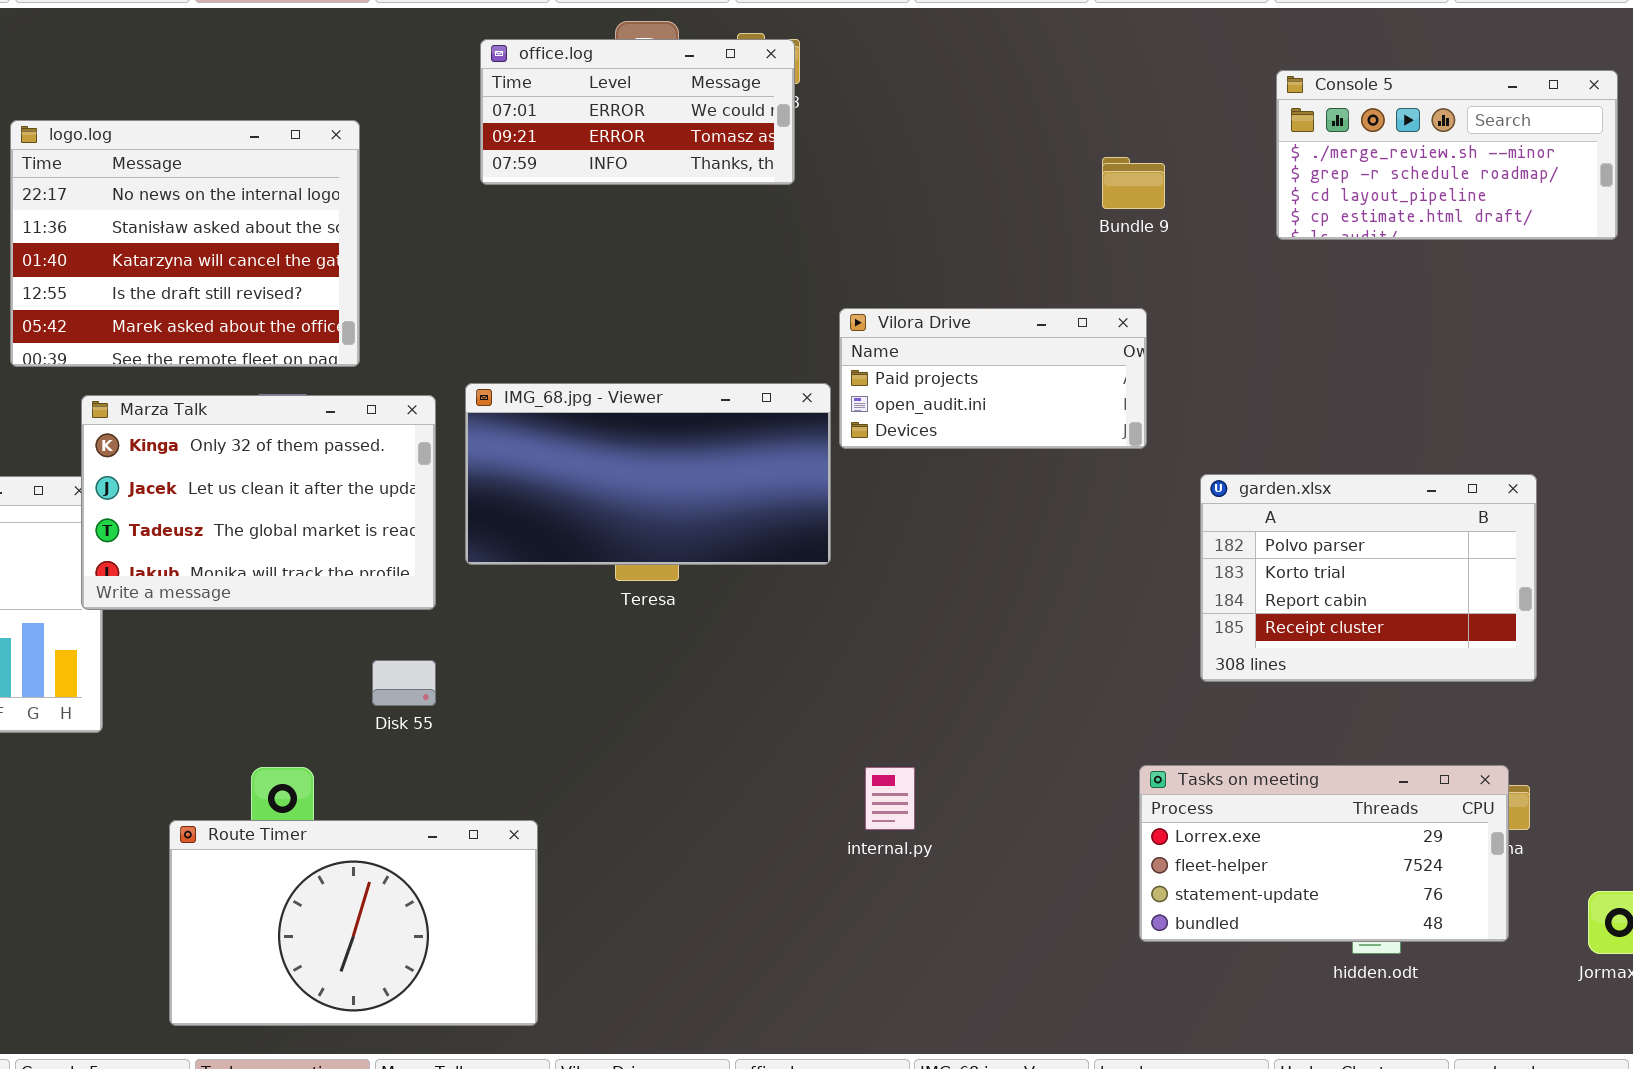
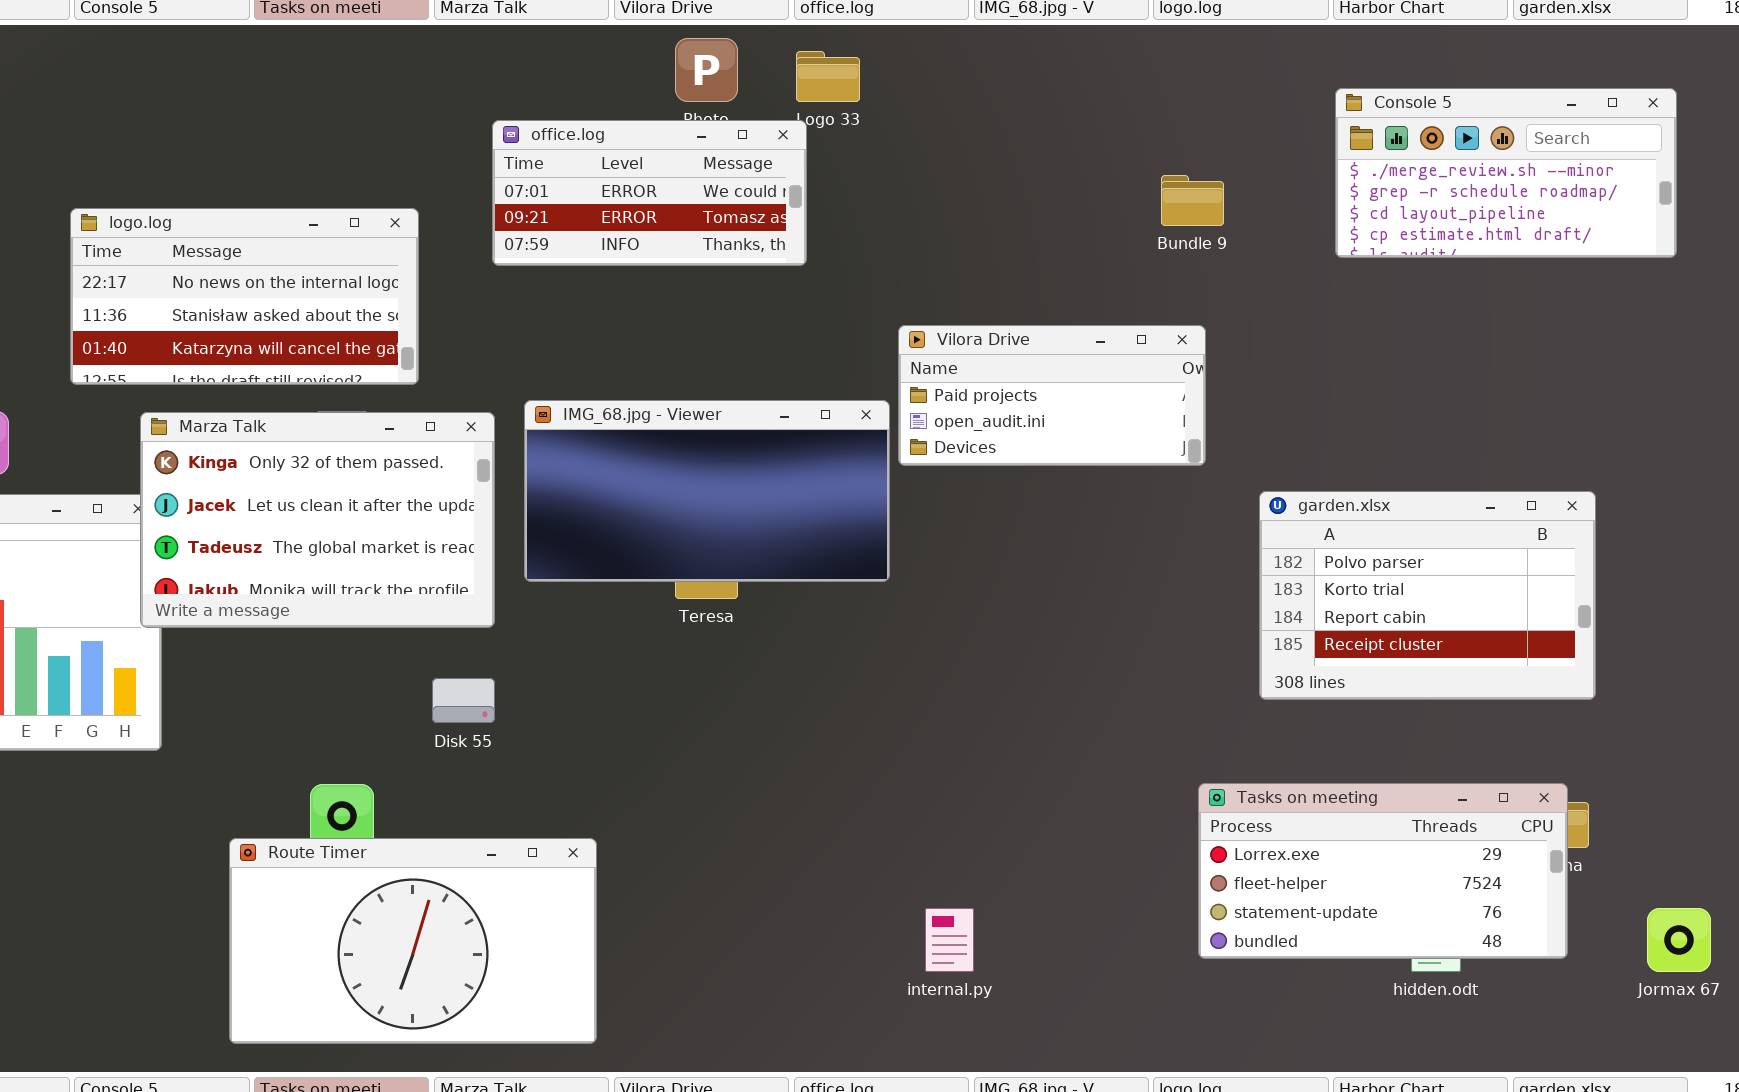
office.log: [480,39,795,185] -> [492,120,807,266], moved
logo.log: [10,120,360,367] -> [70,208,419,385], resized
internal.py: [865,767,915,830] -> [925,908,974,972], moved

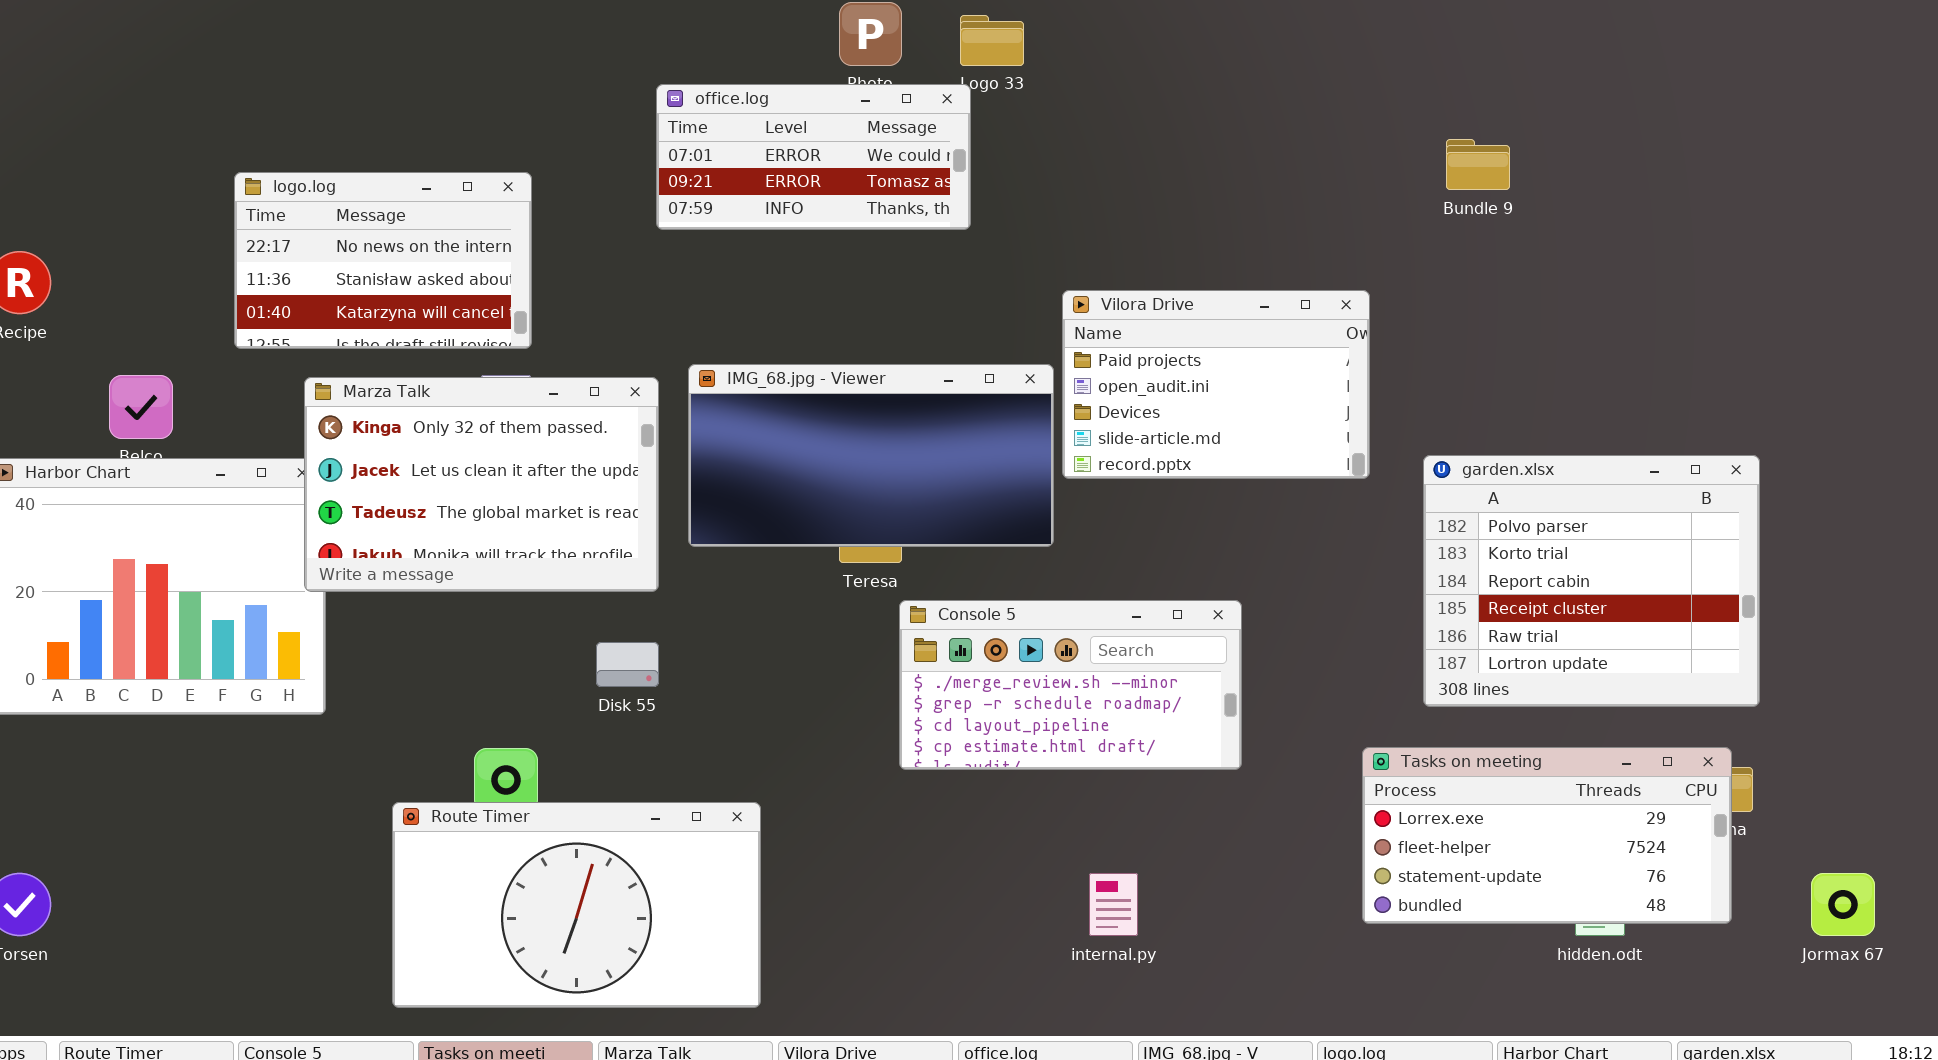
Console 5: [1335,88,1677,258] -> [899,600,1242,770], moved
Bundle 9: [1161,175,1224,226] -> [1446,139,1510,190], moved
logo.log: [70,208,419,385] -> [234,172,532,349], resized
Vilora Drive: [898,325,1206,466] -> [1062,290,1370,479], resized
garden.xlsx: [1259,491,1596,700] -> [1423,455,1760,707], resized

